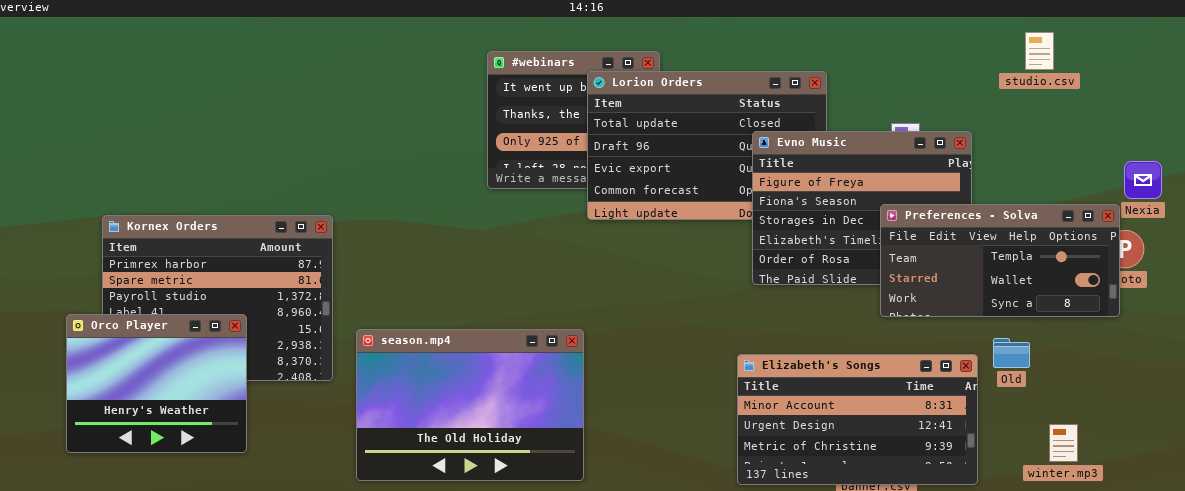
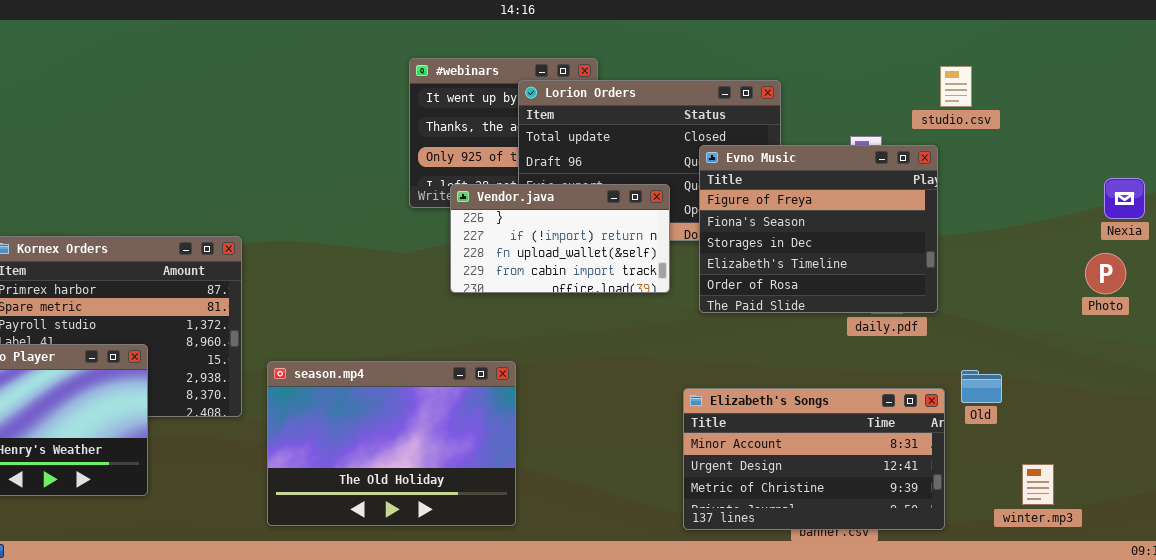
studio.csv: [1025,32,1054,70] -> [940,66,972,107], moved
Vendor.java: none -> [450,184,670,293], opened
Preferences - Solva: [880,204,1120,317] -> none, closed

